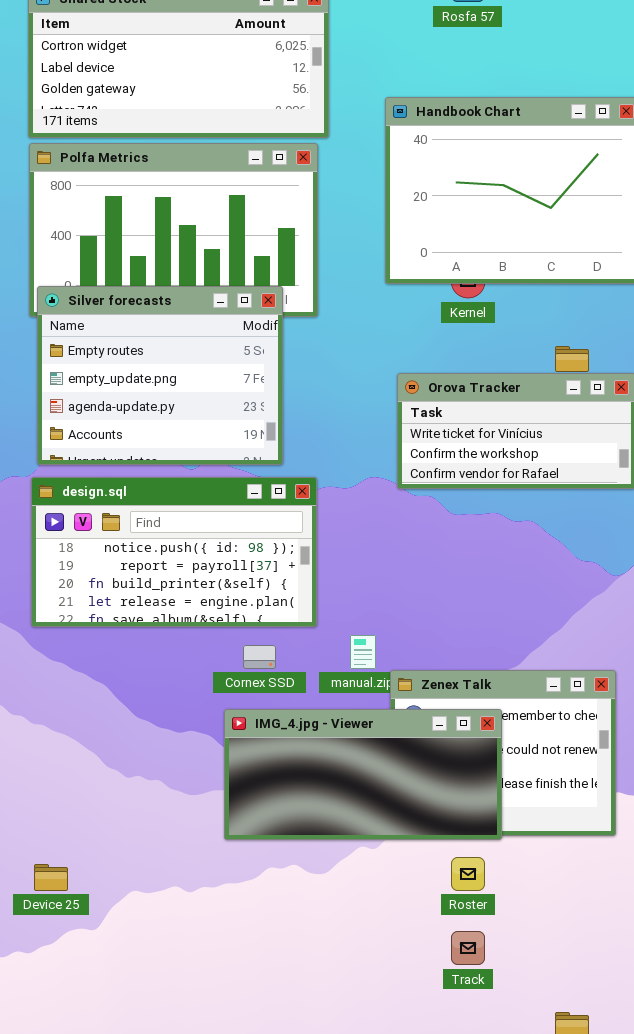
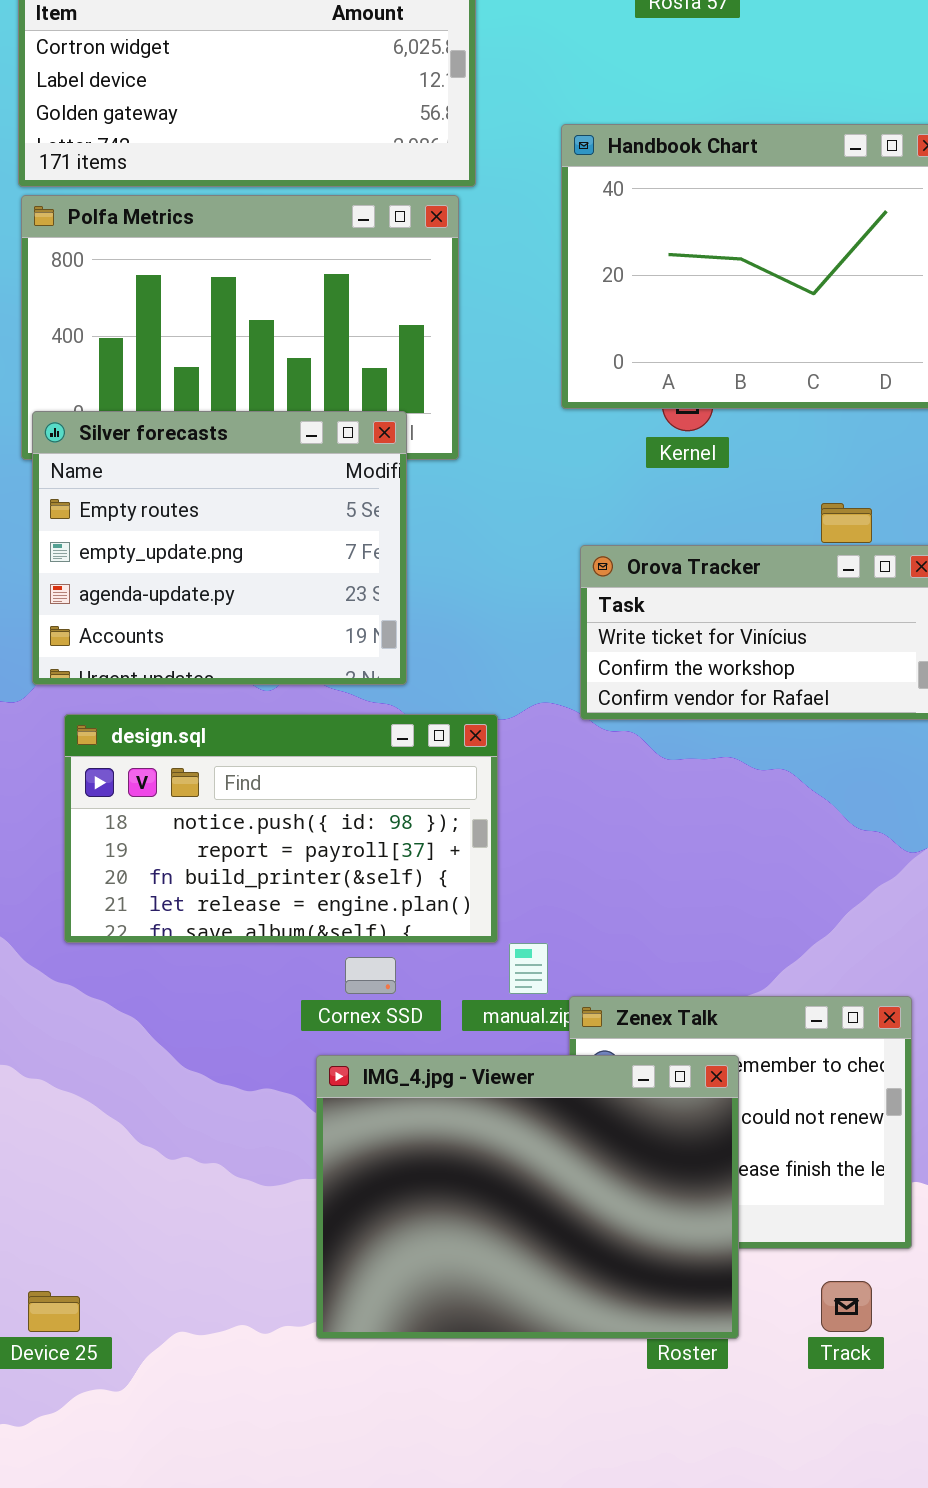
design.sql: [31,477,317,627] -> [64,714,498,943], moved
IMG_4.jpg - Viewer: [224,709,502,840] -> [316,1055,739,1339], resized
Track: [451,931,485,965] -> [821,1281,872,1332], moved

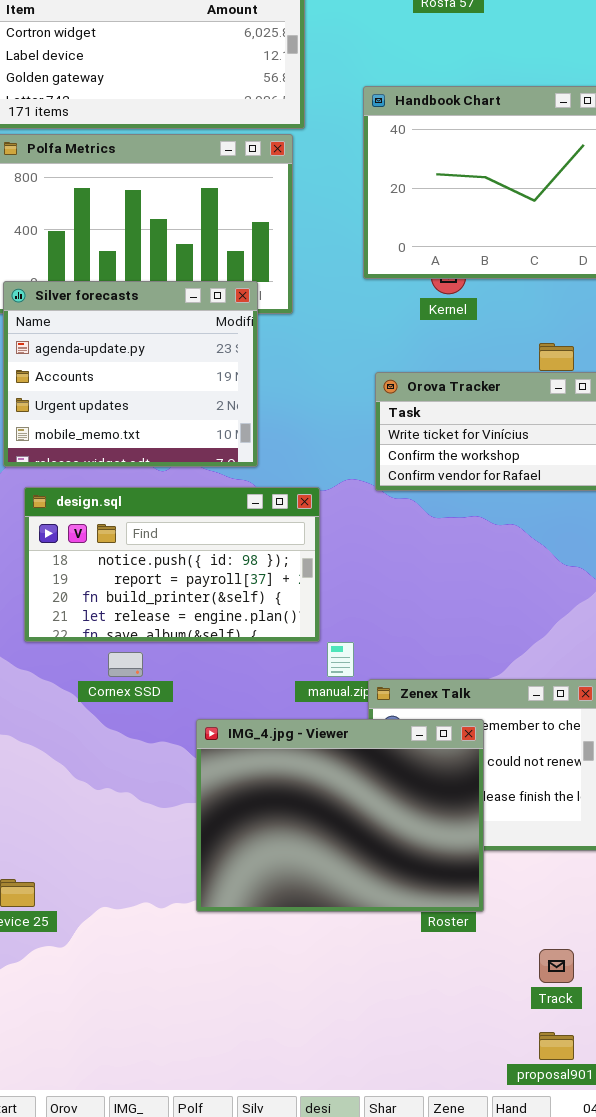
Silver forecasts: [32,411,407,685] -> [3,281,258,467], scrolled down 2 rows
Cornex SSD: [345,957,396,994] -> [108,652,143,677], moved
Track: [821,1281,872,1332] -> [539,949,574,983], moved

